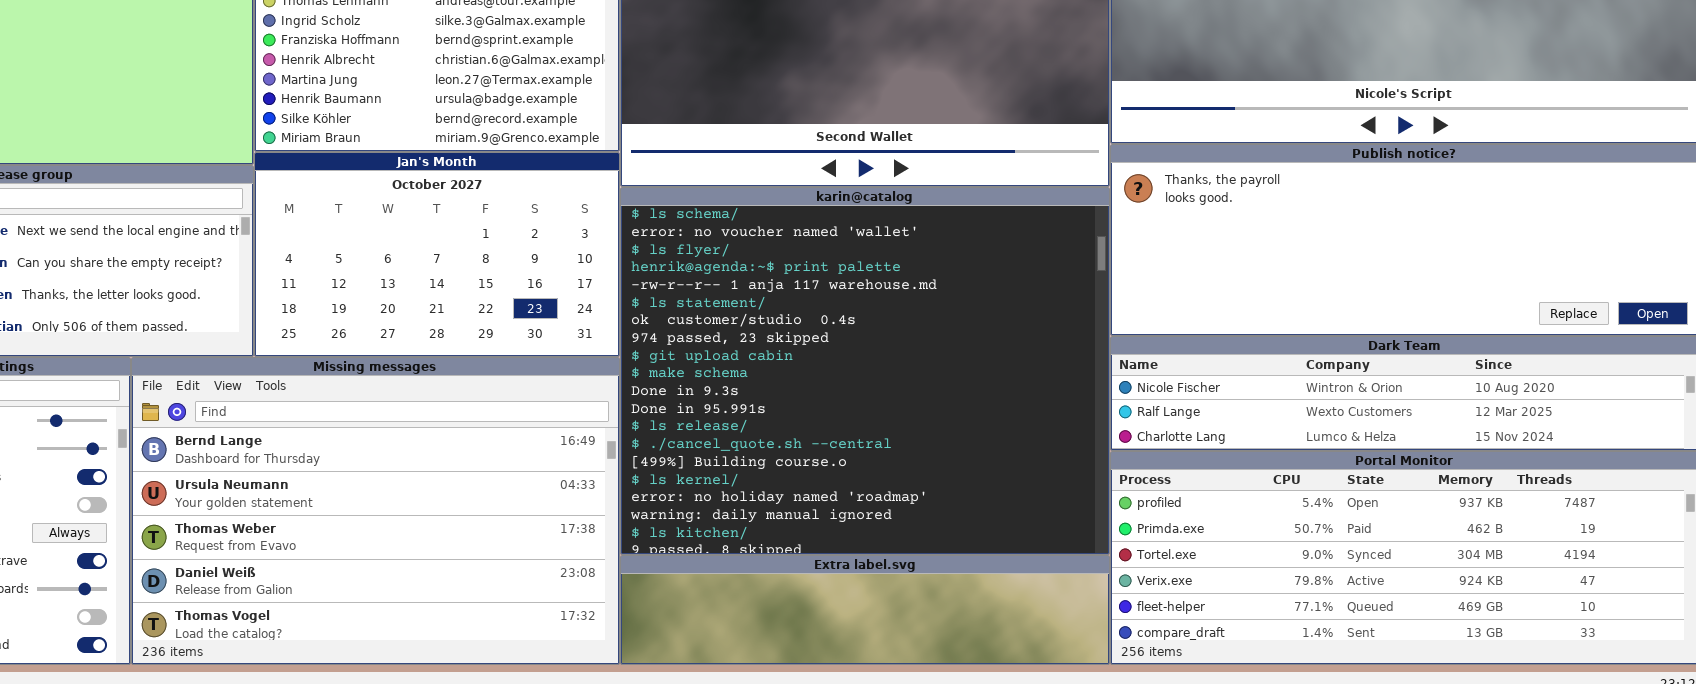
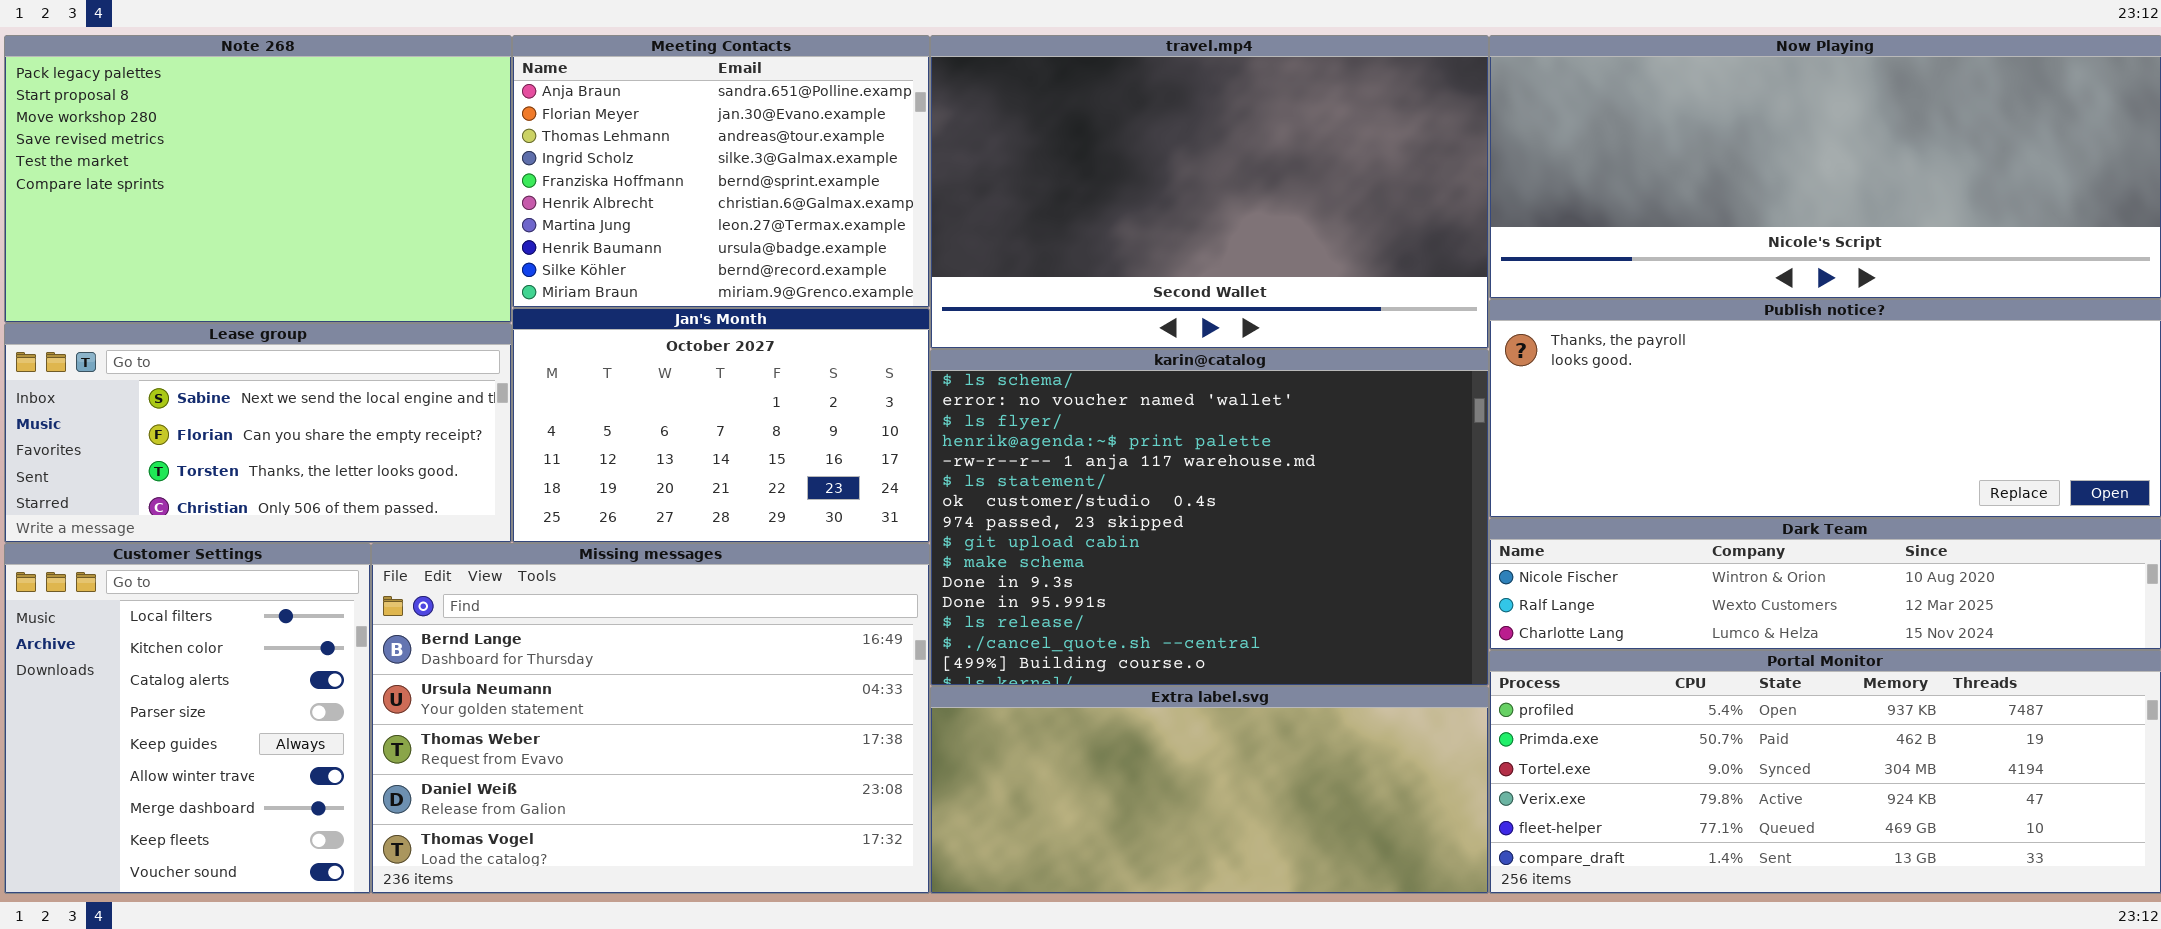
karin@catalog: [620,187,1110,555] -> [930,349,1489,686], resized
Extra label.svg: [620,555,1110,665] -> [930,686,1489,894], resized

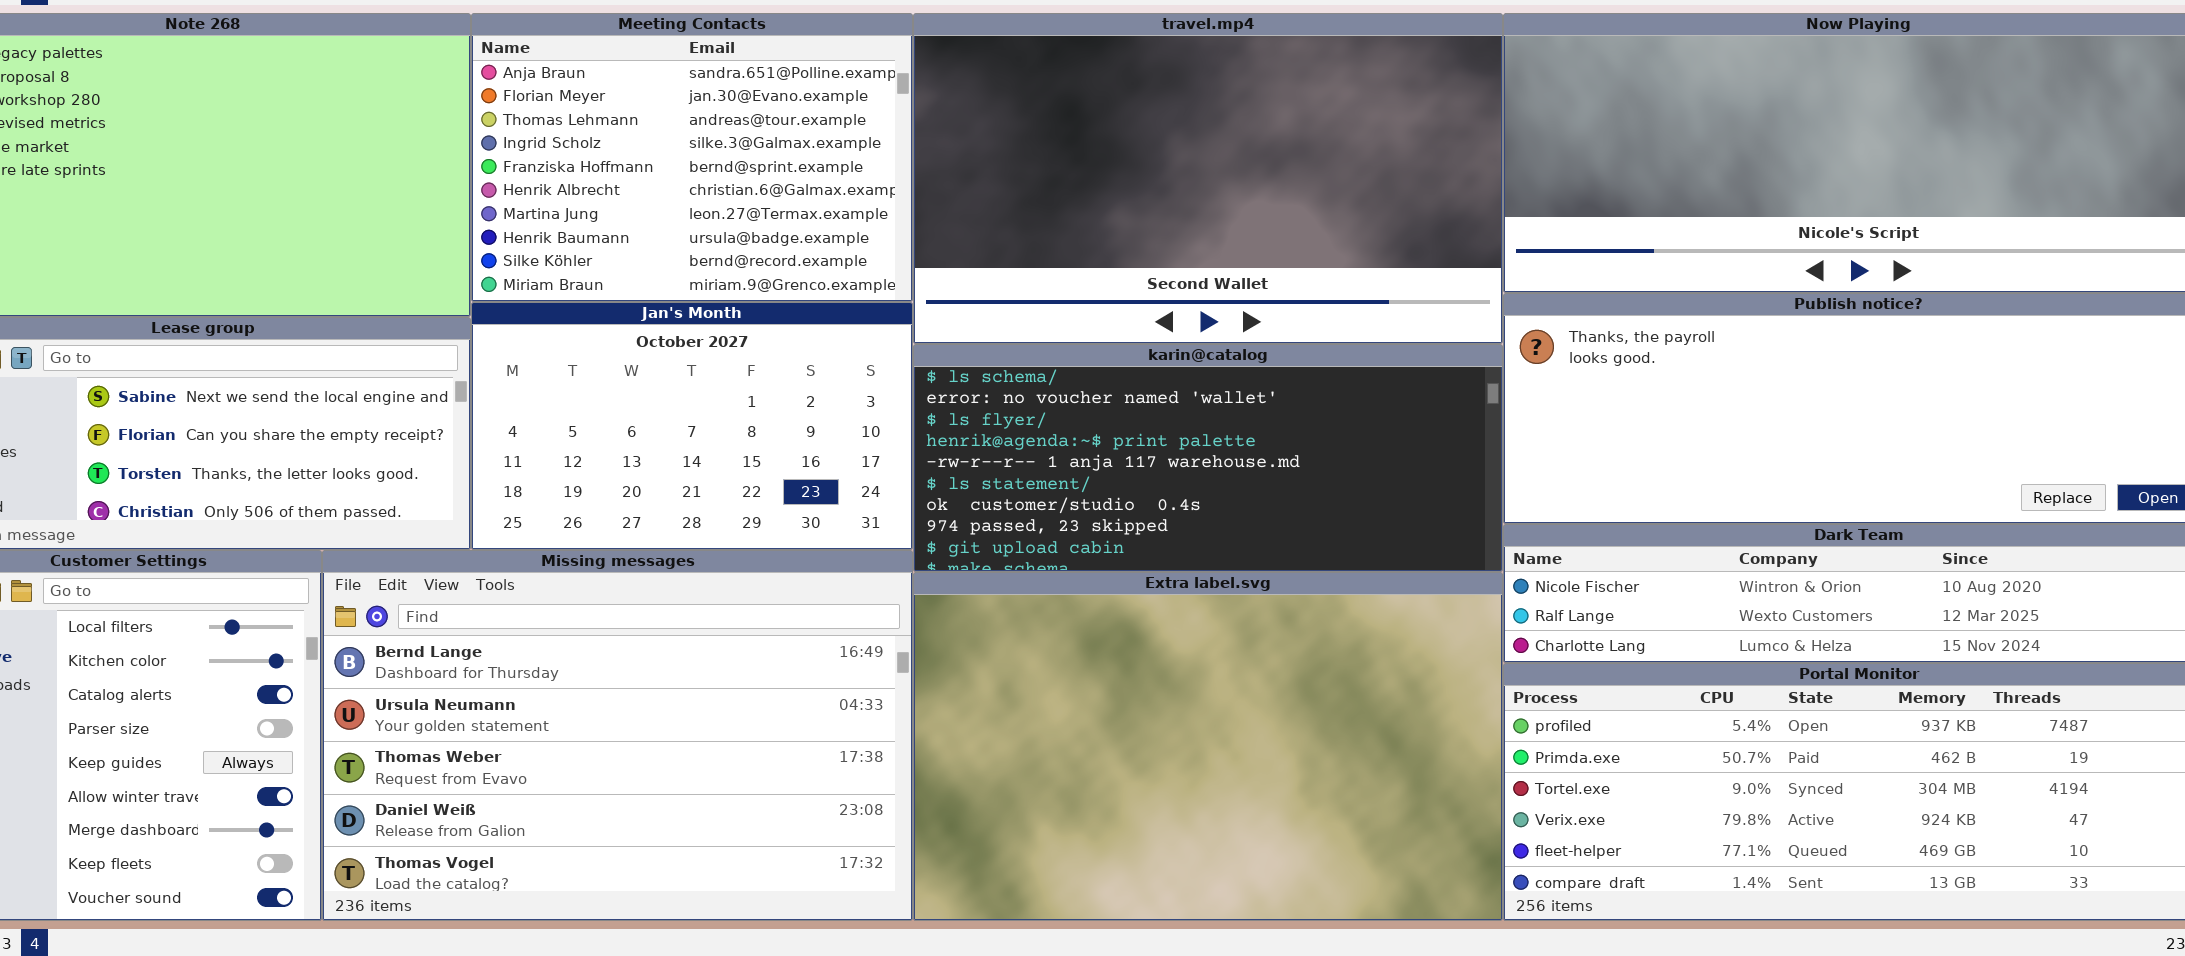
karin@catalog: [930,349,1489,686] -> [913,344,1503,572], resized
Extra label.svg: [930,686,1489,894] -> [913,572,1503,921], resized

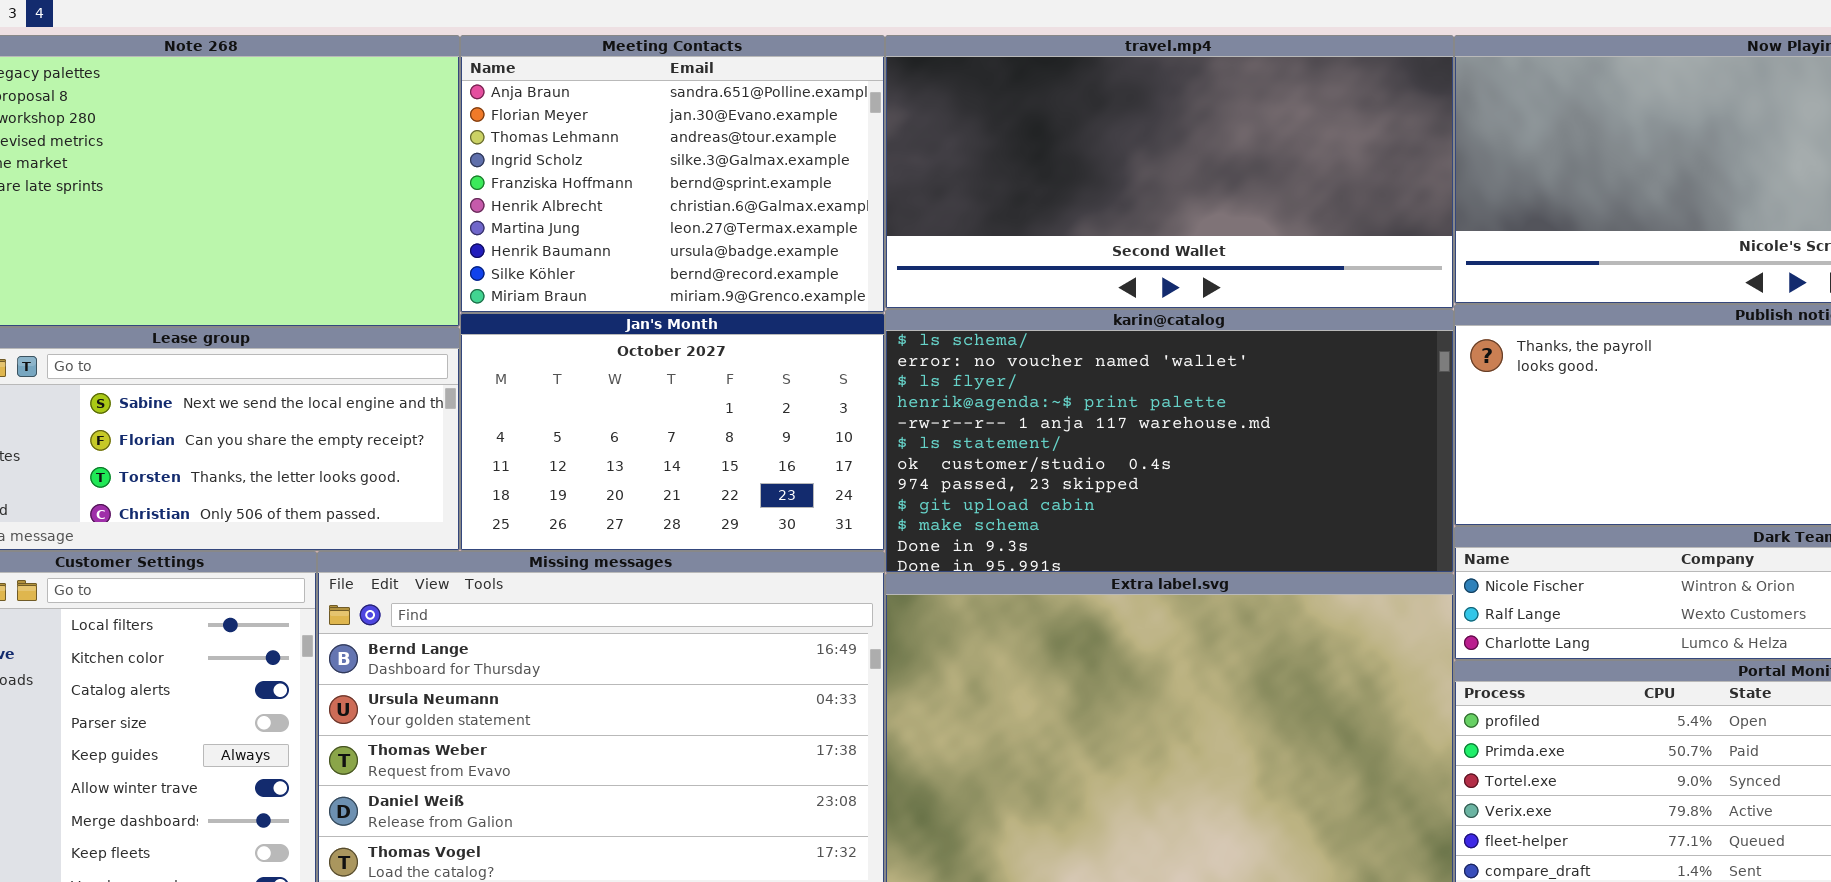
travel.mp4: [913,13,1503,344] -> [885,35,1454,309], resized
karin@catalog: [913,344,1503,572] -> [885,309,1454,573], resized

